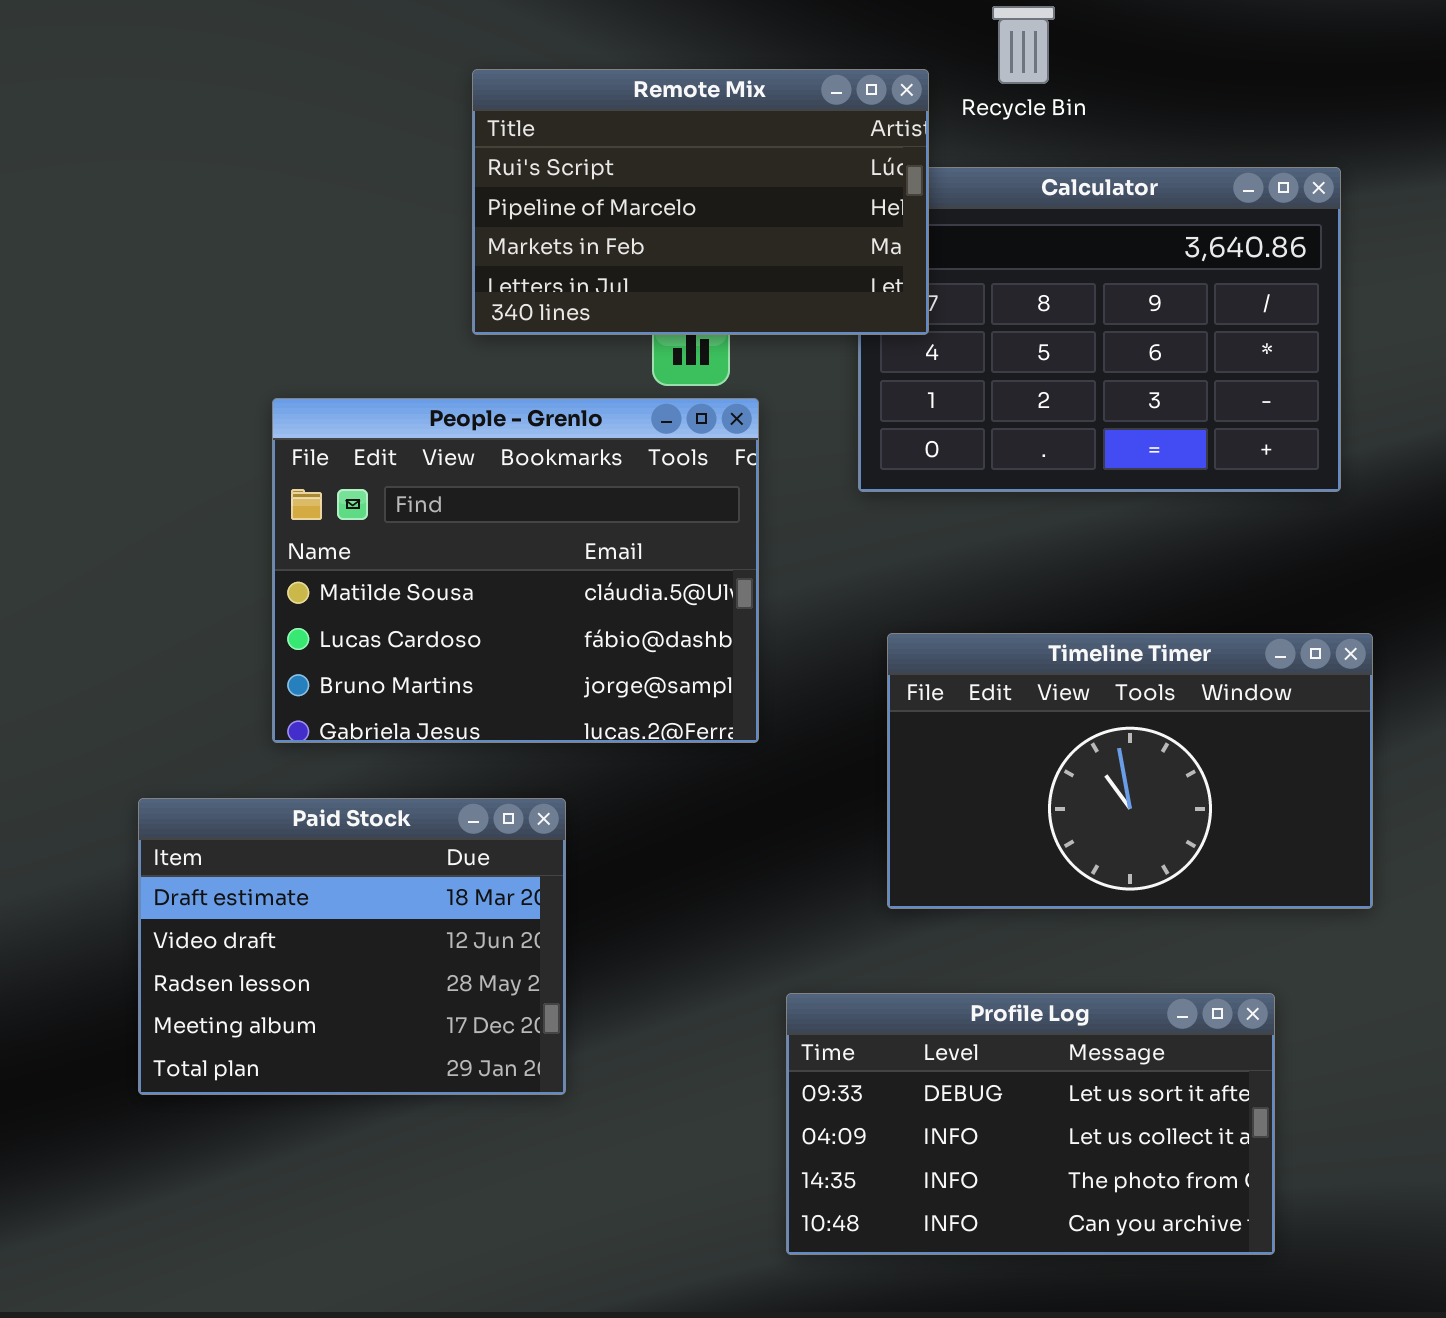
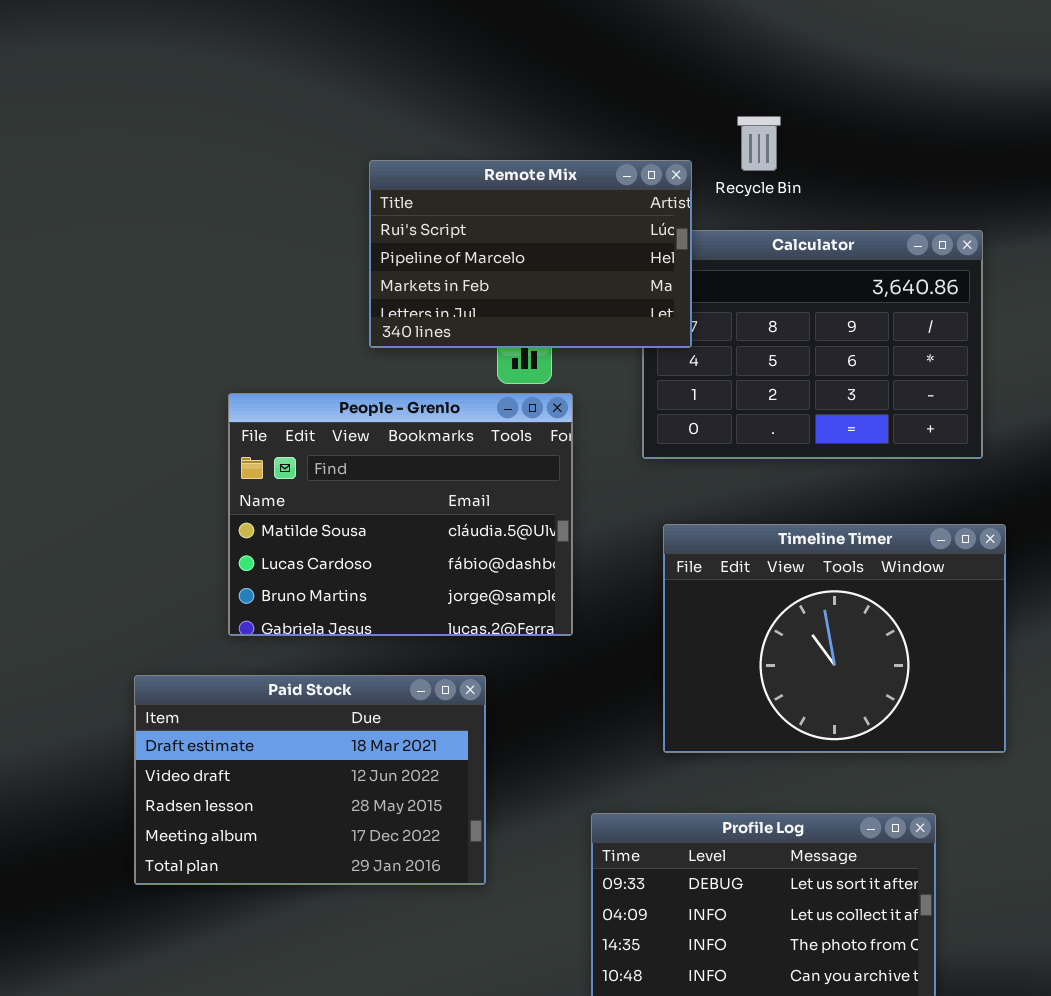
Timeline Timer: [887,633,1373,909] -> [663,524,1006,753], resized
Paid Stock: [138,798,566,1095] -> [134,675,486,885], resized

